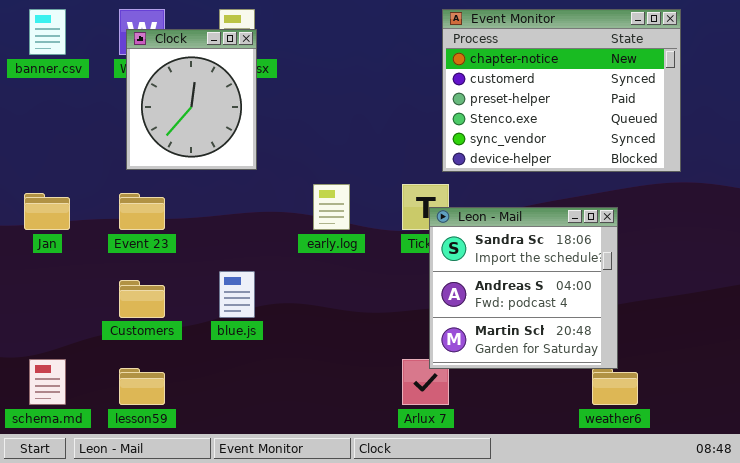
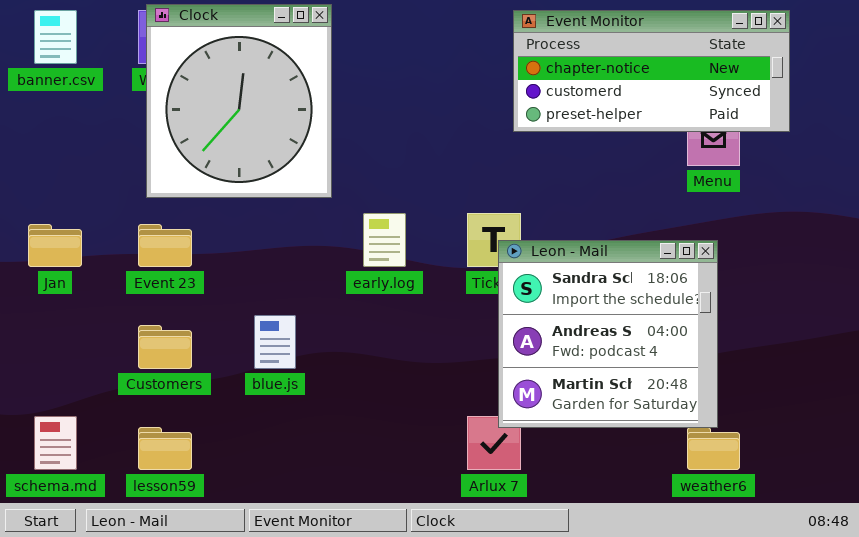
Event Monitor: [442,9,681,172] -> [513,10,790,132], resized
Clock: [126,29,257,170] -> [146,4,332,198], resized

